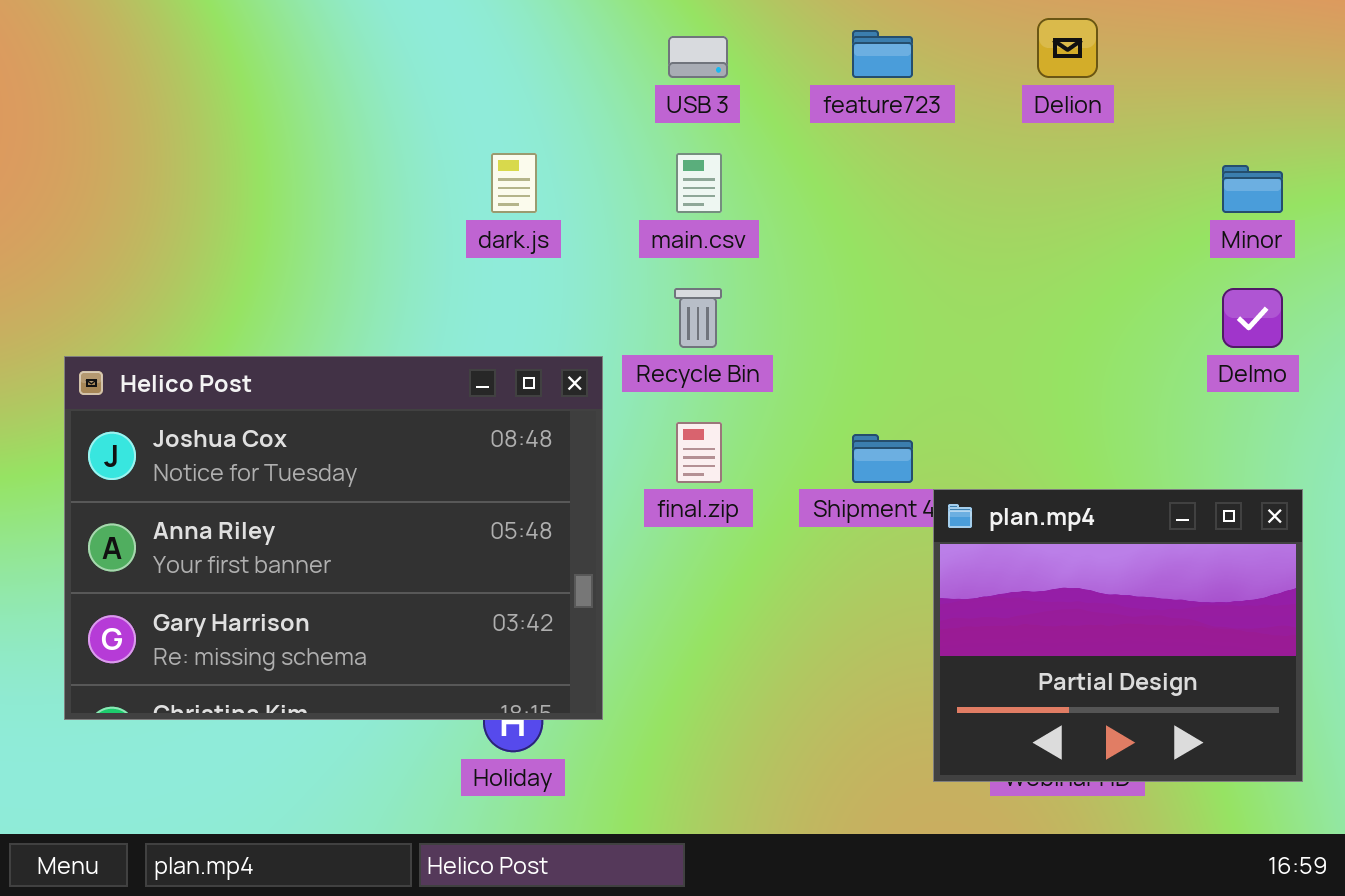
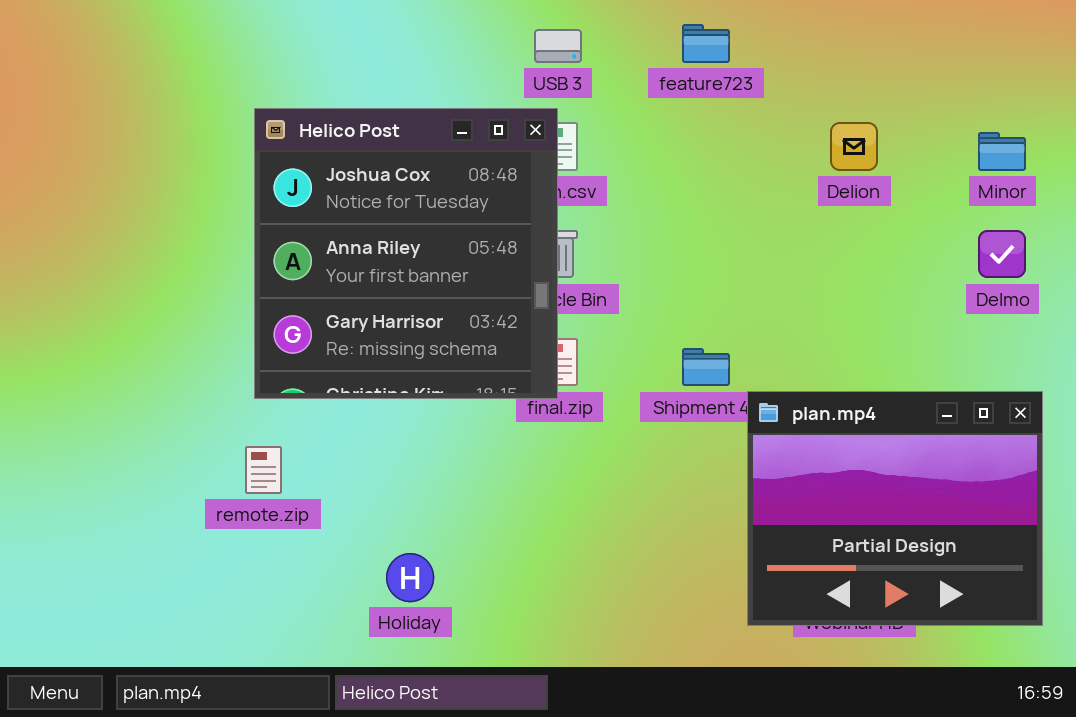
Delion: [1037,18,1098,78] -> [830,122,878,171], moved
Helico Post: [64,356,603,720] -> [254,108,558,399], moved, resized

